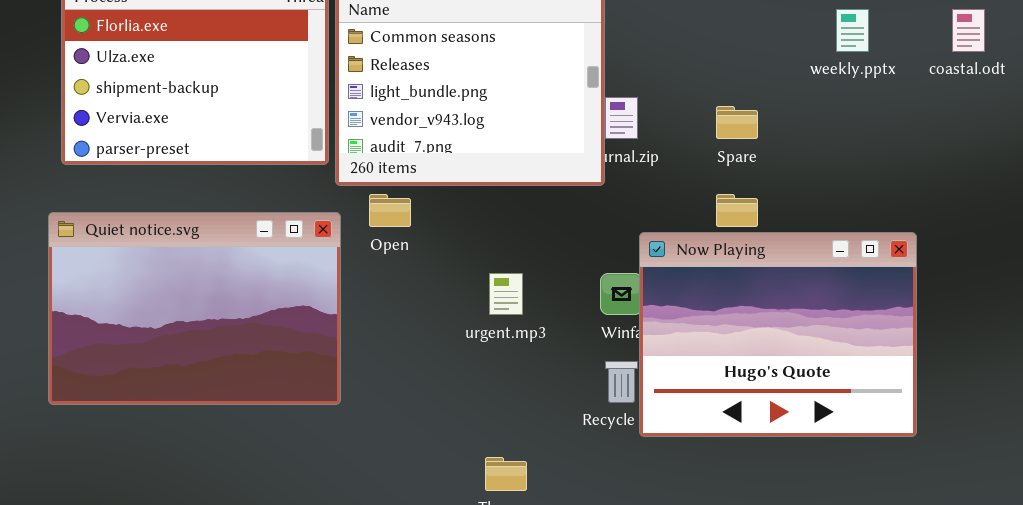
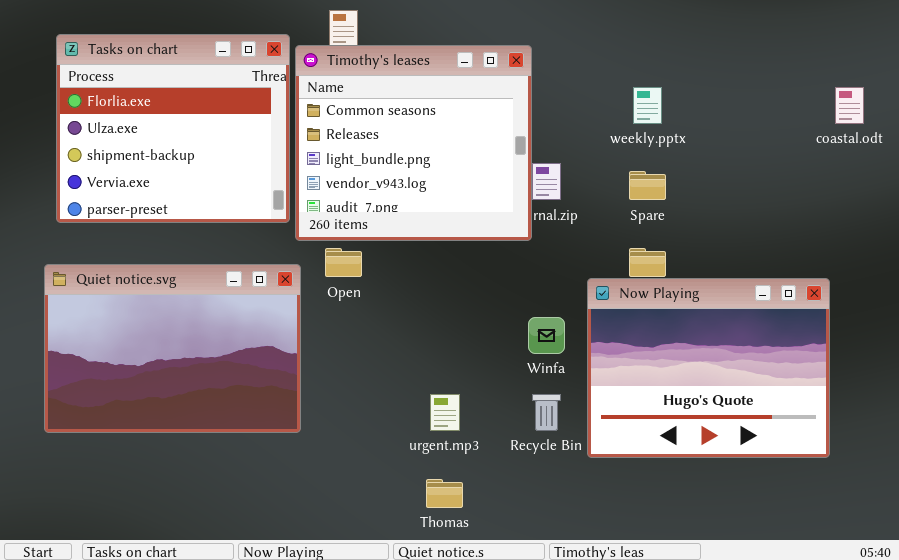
weekly.pptx: [836,9,869,52] -> [633,87,662,124], moved
Now Playing: [639,232,917,437] -> [587,278,830,458], moved
urgent.mp3: [489,273,523,315] -> [430,394,460,431], moved

